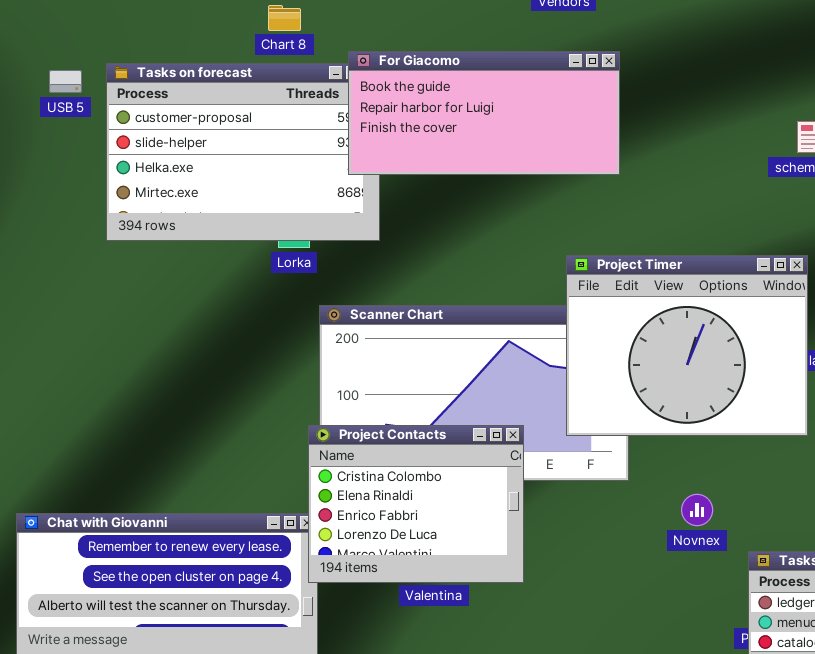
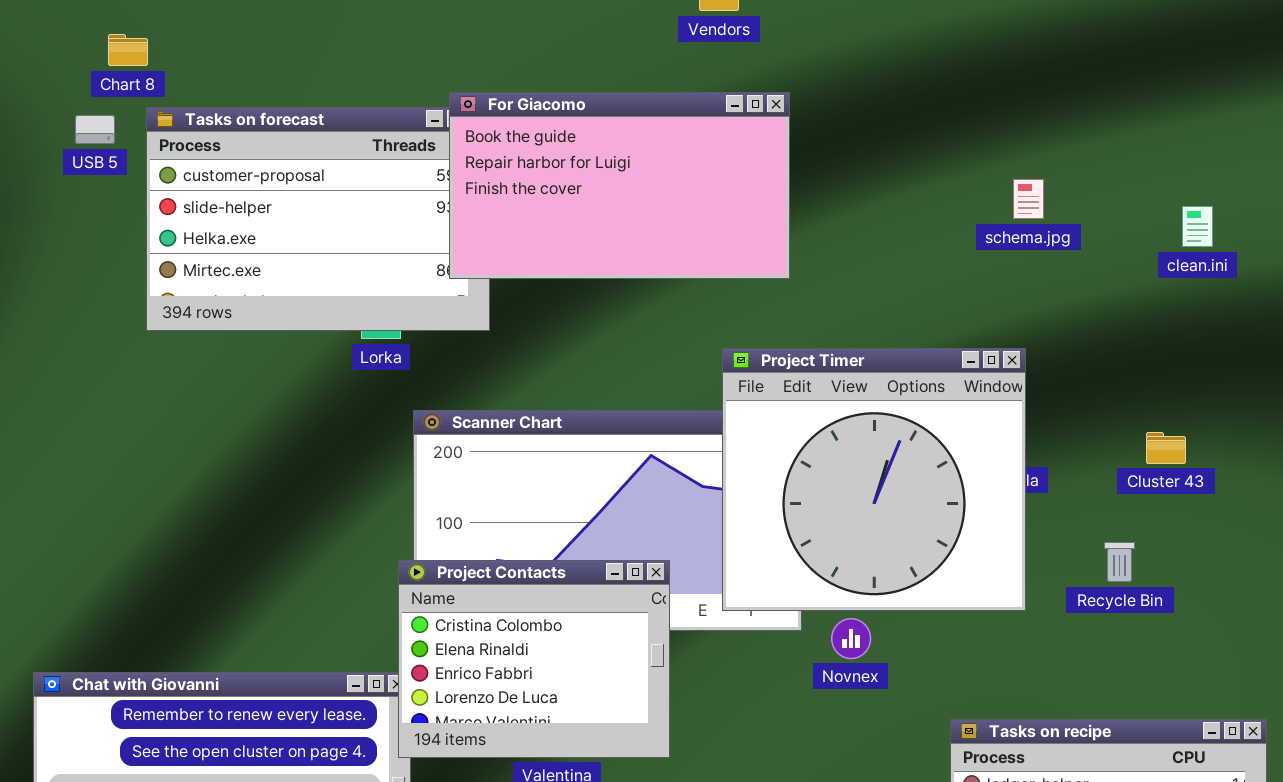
Chart 8: [268,5,301,31] -> [108,34,148,66], moved
For Giacomo: [348,51,620,175] -> [449,92,790,279], resized
Project Timer: [566,255,808,436] -> [722,348,1026,611], resized
Novnex: [681,494,713,526] -> [831,618,871,659], moved

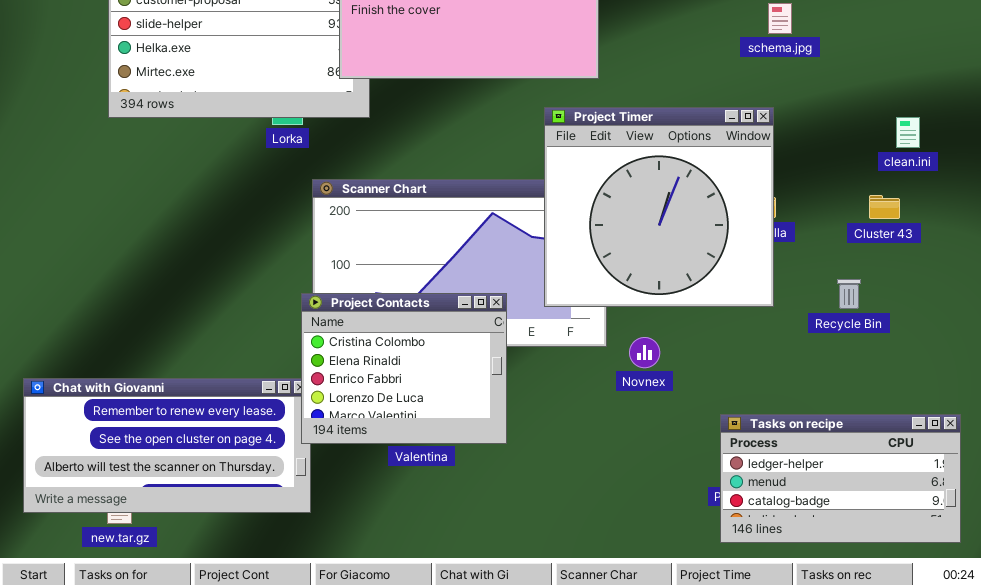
clean.ini: [1182,206,1213,247] -> [896,117,920,148], moved
Project Timer: [722,348,1026,611] -> [544,107,774,307], moved

